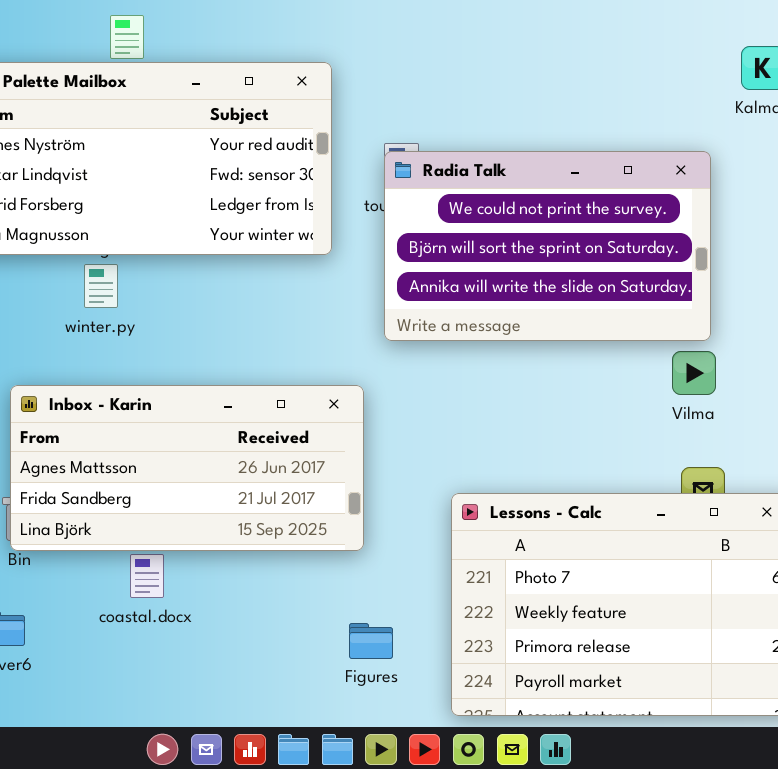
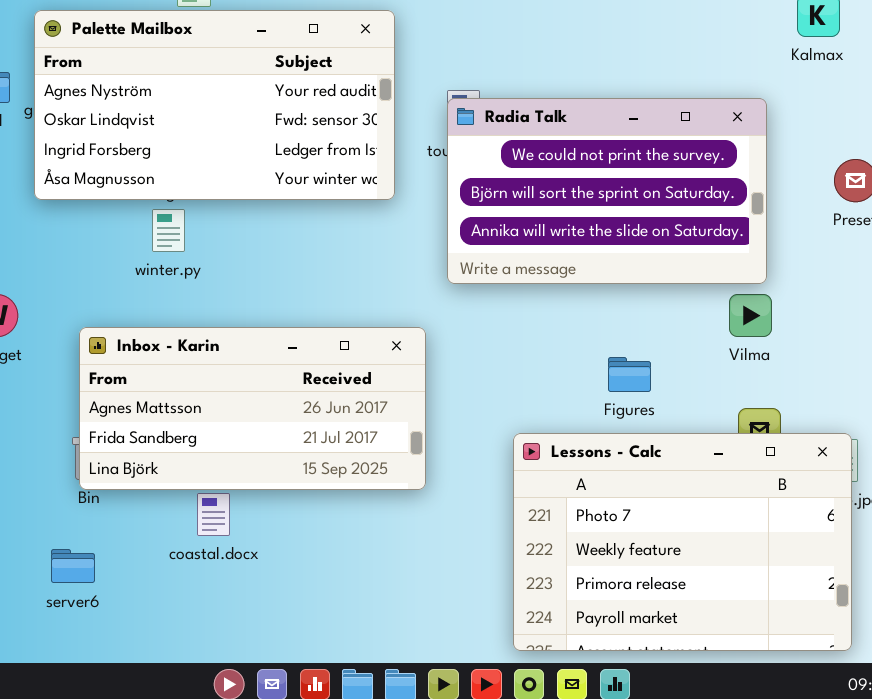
Figures: [349,623,393,659] -> [608,357,651,392], moved

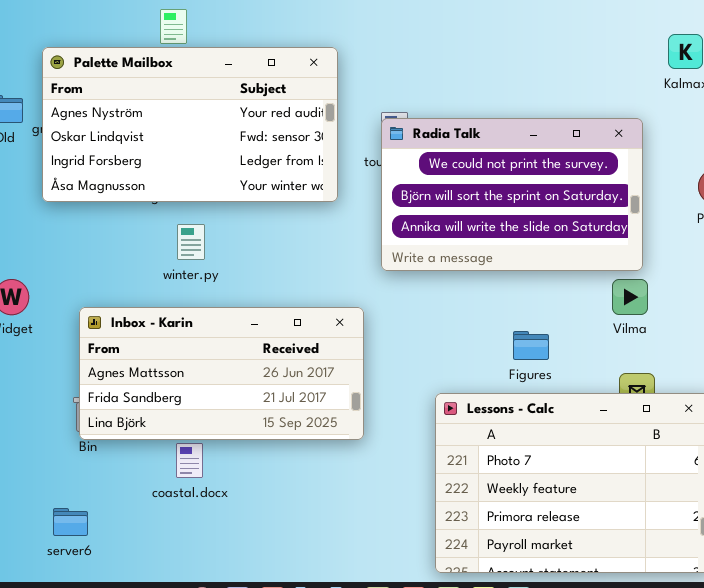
winter.py: [152,209,185,252] -> [177,224,205,260], moved
server6: [51,549,95,583] -> [53,508,88,536], moved

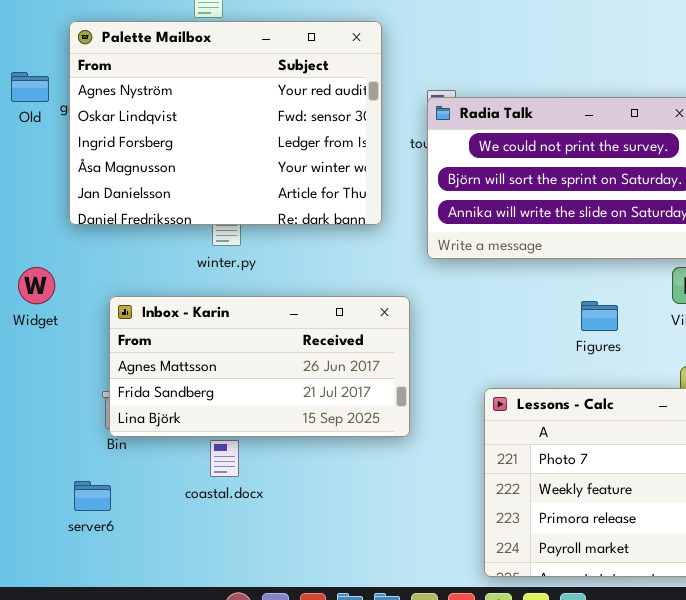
Palette Mailbox: [42,47,338,202] -> [69,21,382,225], resized
Figures: [513,331,549,360] -> [581,301,618,331], moved
server6: [53,508,88,536] -> [74,481,111,511], moved

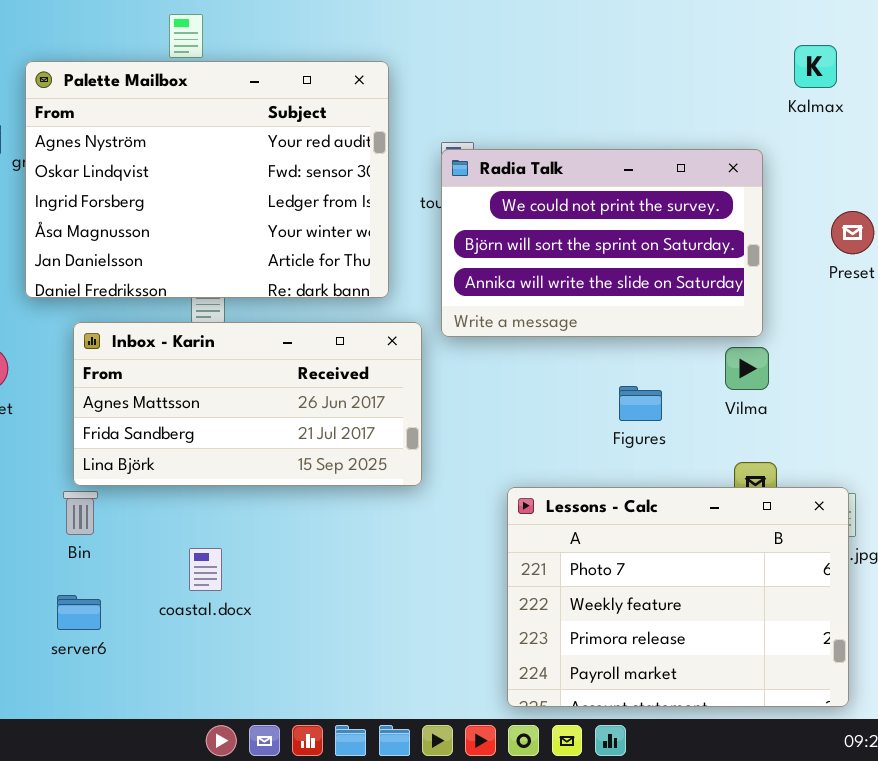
Inbox - Karin: [109,296,410,437] -> [73,322,422,486], moved
server6: [74,481,111,511] -> [57,595,101,630], moved

